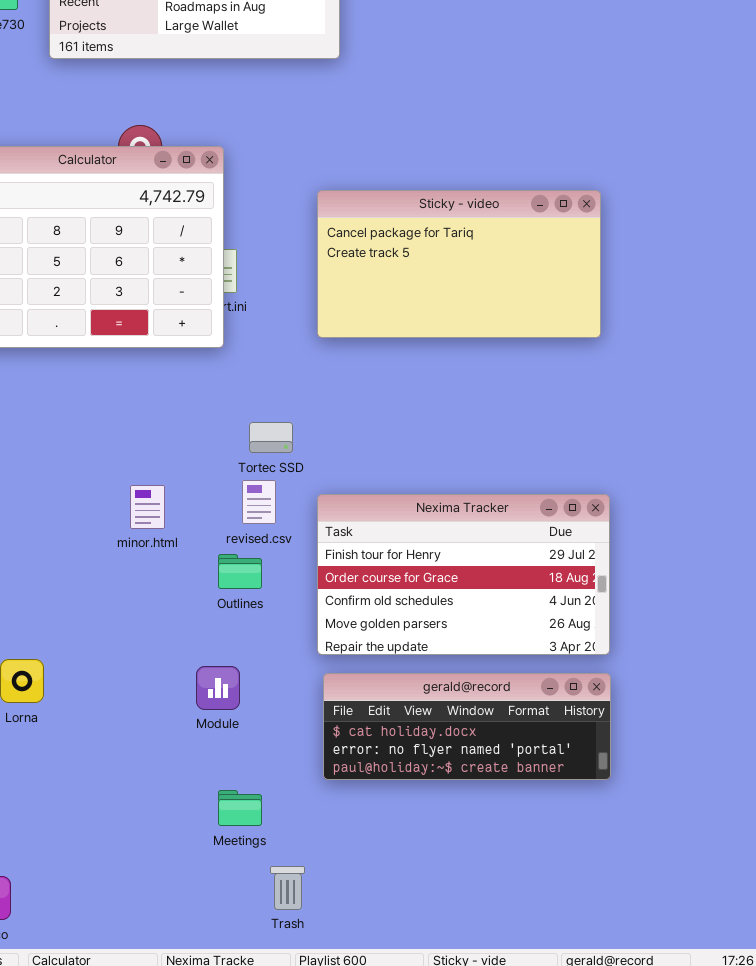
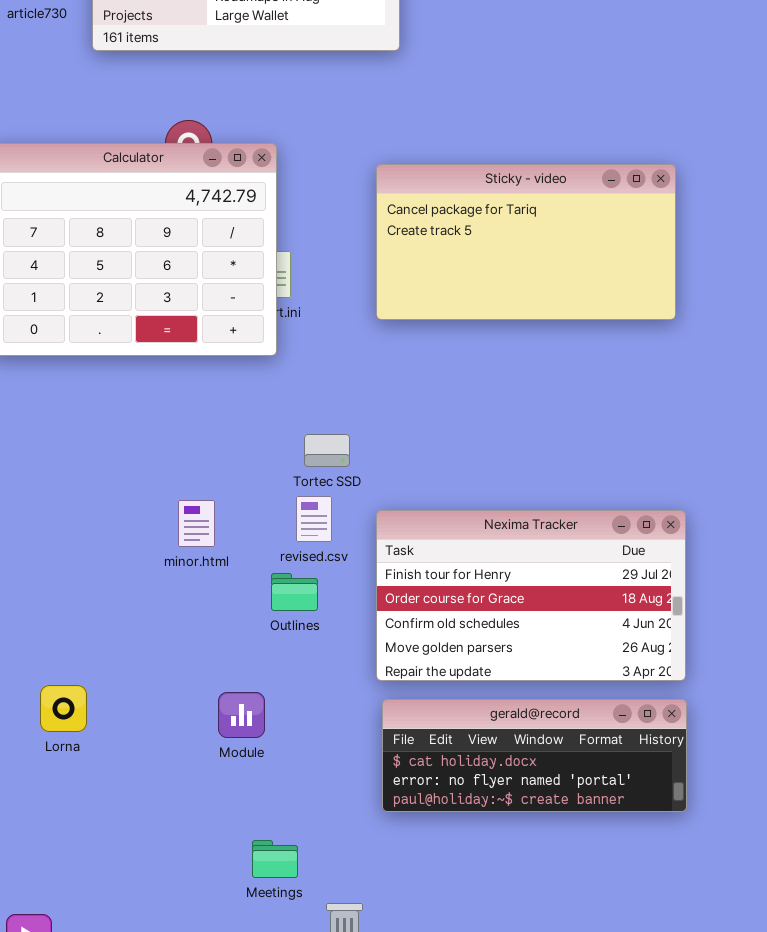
Sticky - video: [317,190,601,338] -> [376,164,676,320], moved
Module: [196,666,240,710] -> [218,692,265,738], moved
Meetings: [218,790,262,826] -> [252,840,298,878], moved

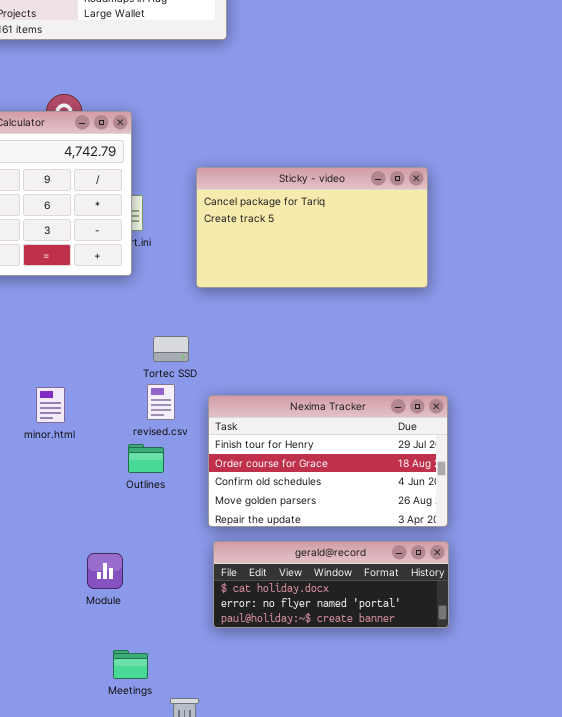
Sticky - video: [376,164,676,320] -> [196,167,428,288], moved
minor.html: [178,500,215,547] -> [36,387,65,423], moved
Module: [218,692,265,738] -> [87,553,123,589], moved

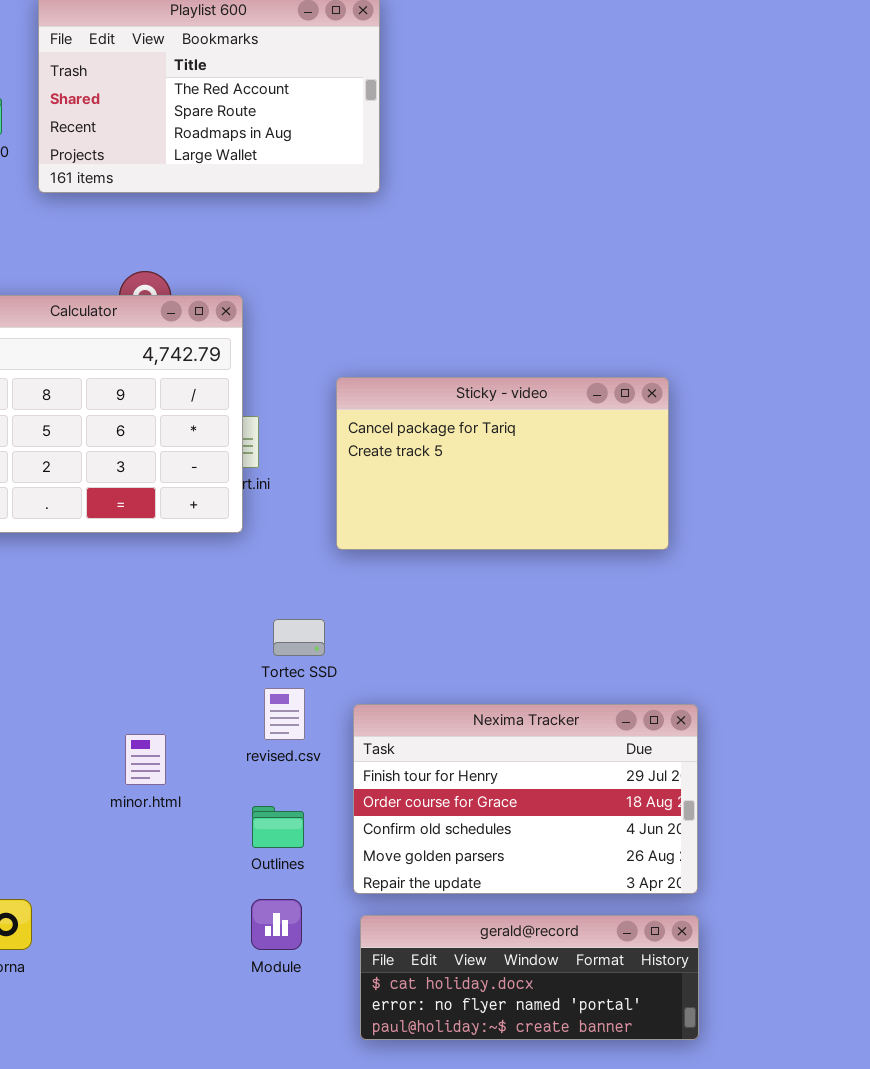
minor.html: [36,387,65,423] -> [125,734,166,785], moved
Outlines: [128,444,164,473] -> [252,806,304,848], moved
Module: [87,553,123,589] -> [251,899,302,950], moved

